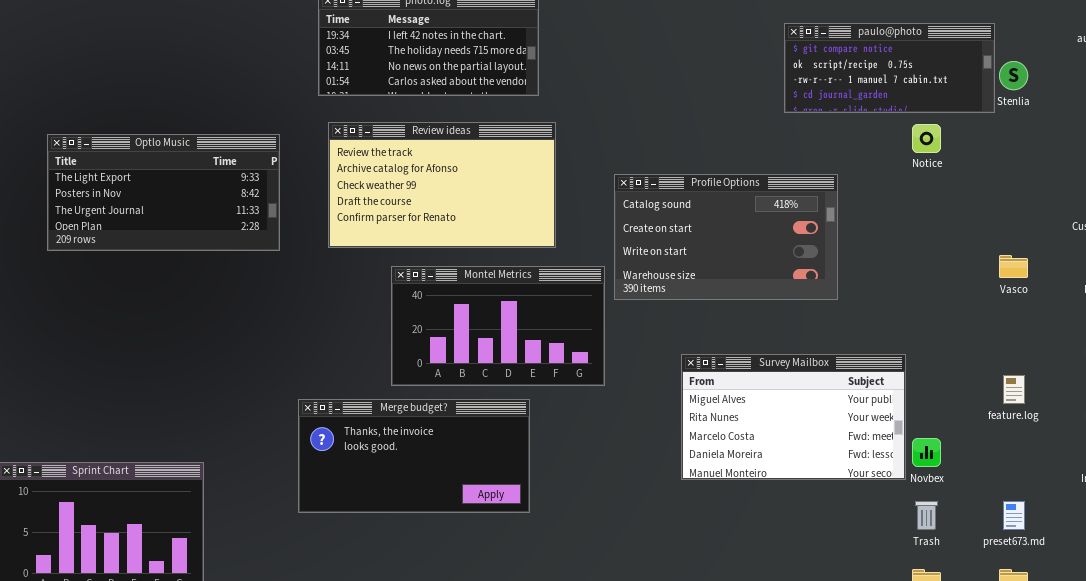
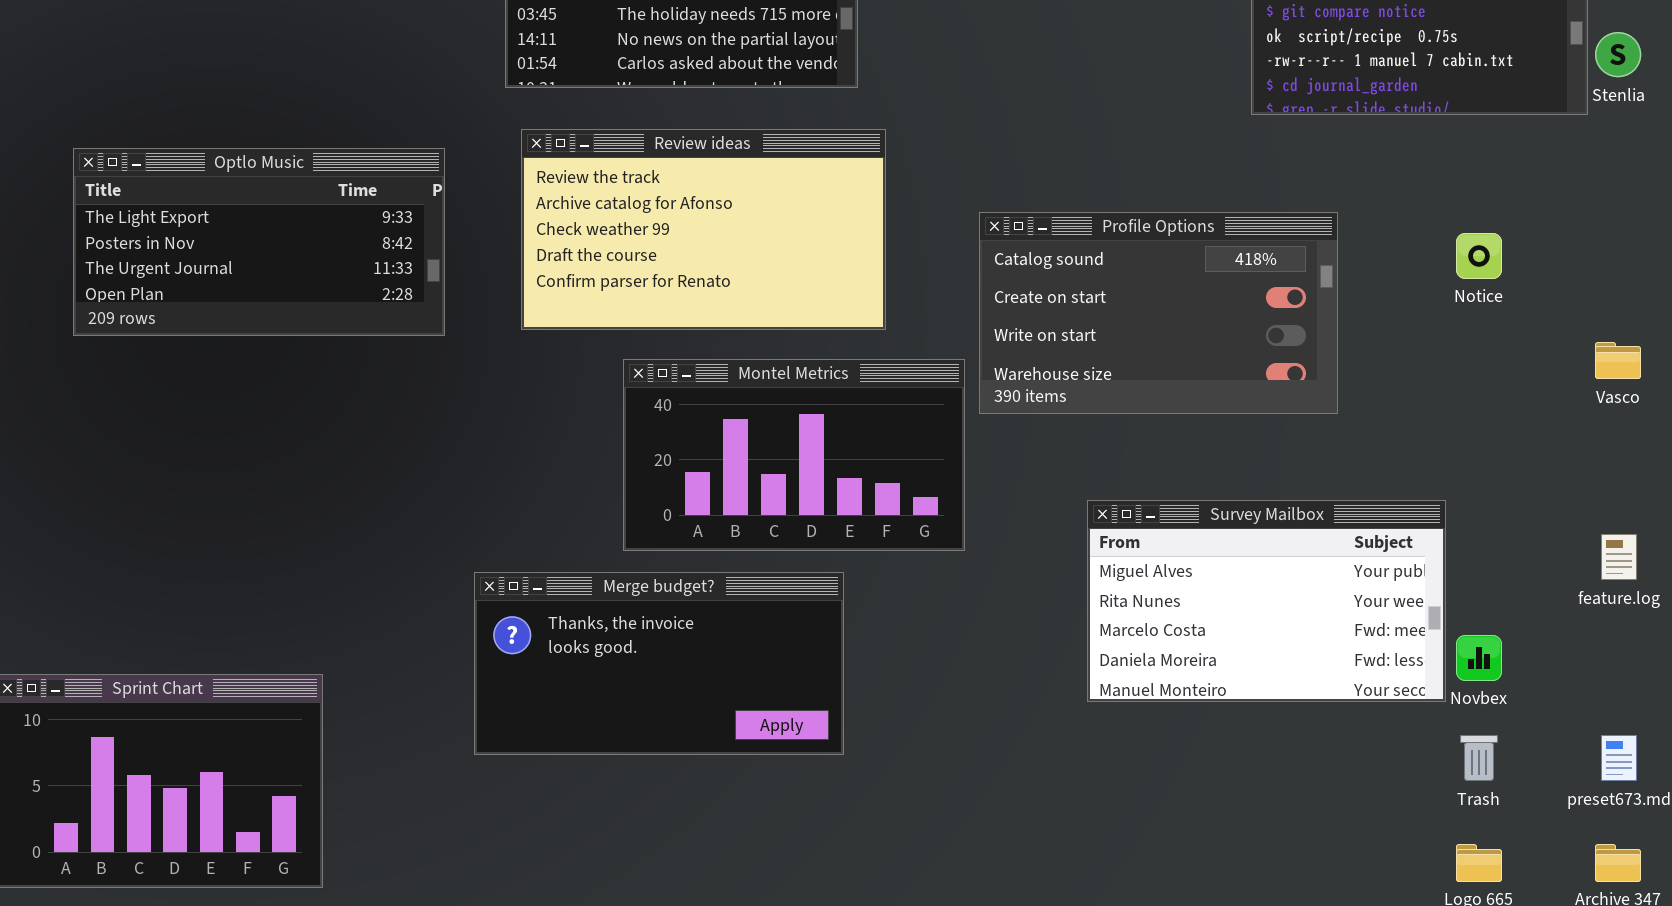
Notice: [912,124,941,153] -> [1456,233,1502,279], moved

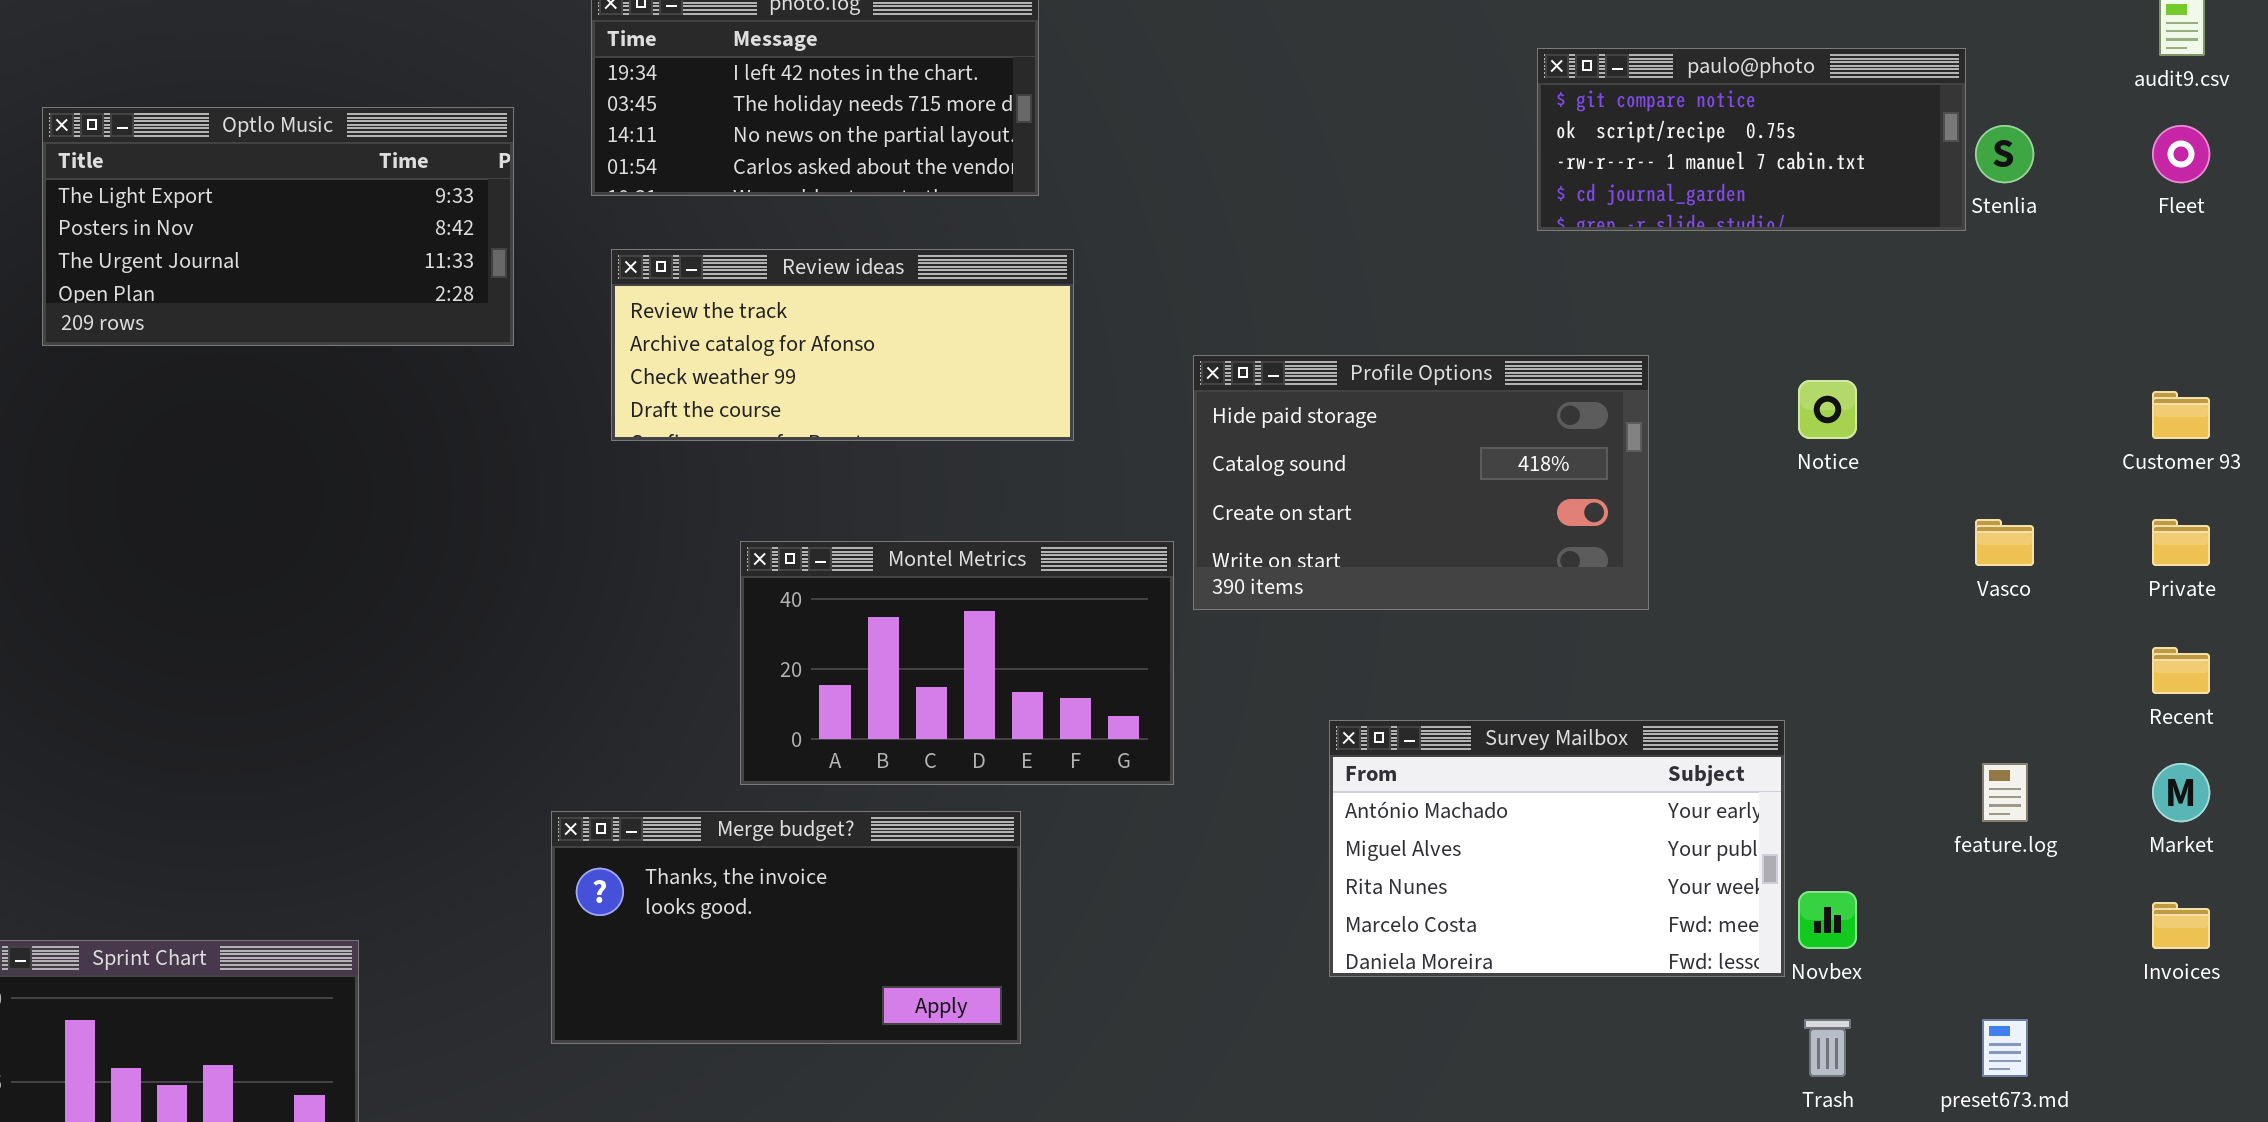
Review ideas: [521,129,886,330] -> [611,249,1074,441], resized
Optlo Music: [73,148,445,336] -> [42,107,514,346], moved
Profile Options: [979,212,1338,414] -> [1193,355,1649,610], scrolled up 1 row
Survey Mailbox: [1087,500,1446,702] -> [1329,720,1785,977], scrolled up 1 row

